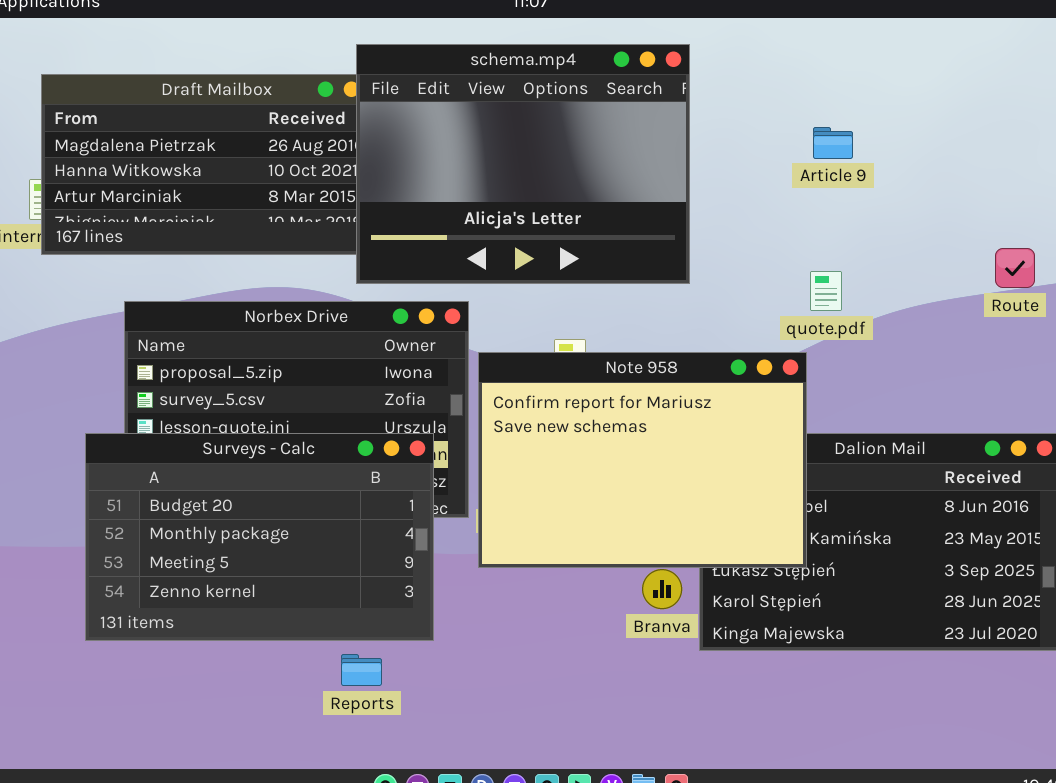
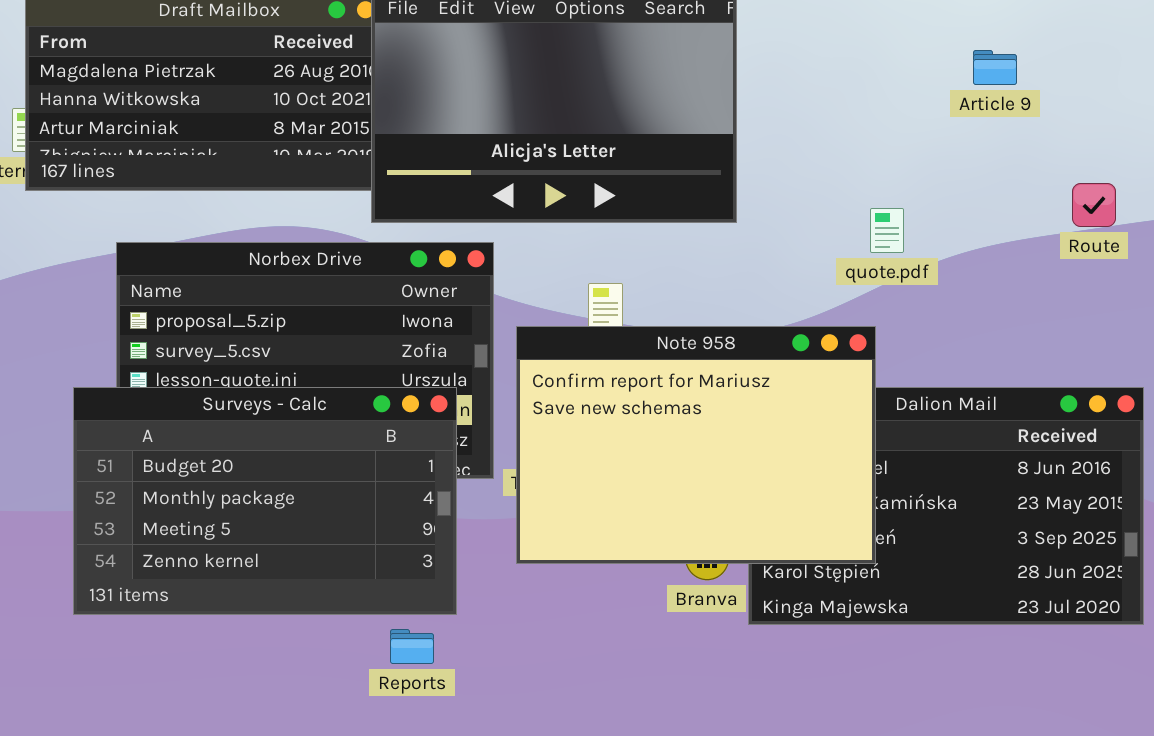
Article 9: [813,127,853,159] -> [973,50,1017,85], moved
Note 958: [478,352,807,568] -> [516,326,876,564], moved
Reports: [341,654,382,686] -> [390,629,434,664], moved

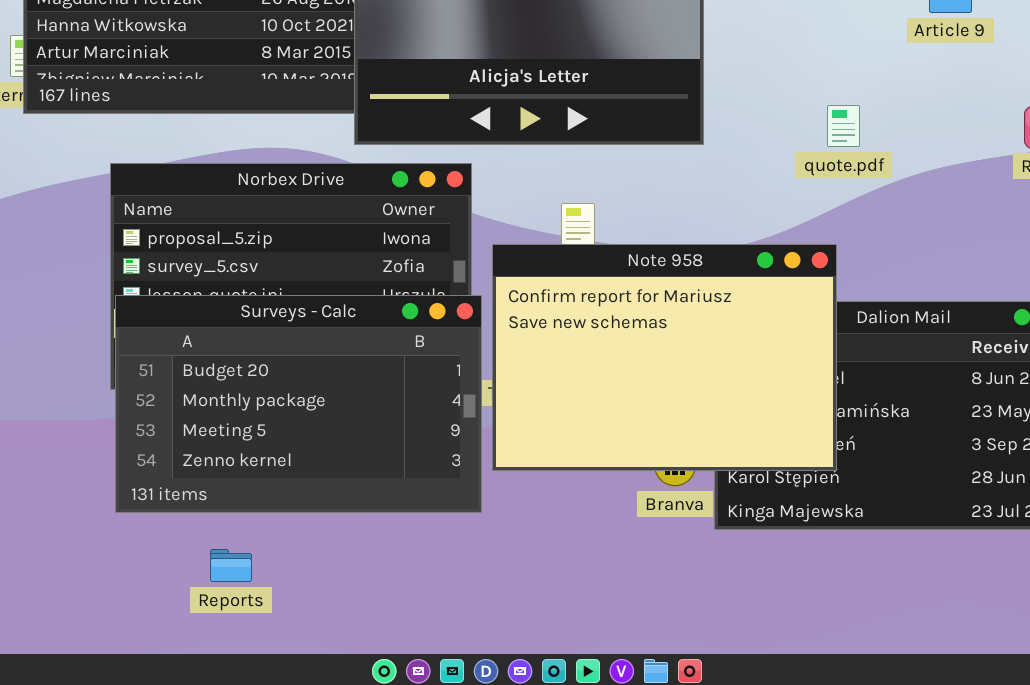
quote.pdf: [870,208,904,253] -> [827,105,860,147], moved
Surveys - Calc: [73,387,457,615] -> [115,295,482,513], moved
Reports: [390,629,434,664] -> [210,549,252,582], moved

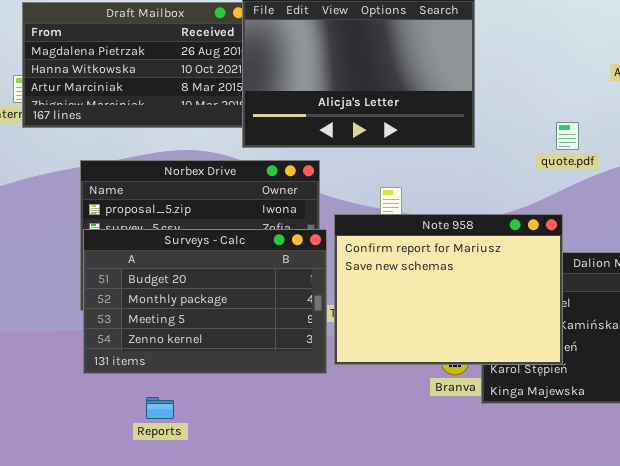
Surveys - Calc: [115,295,482,513] -> [83,229,327,374], moved
Reports: [210,549,252,582] -> [146,397,174,419], moved

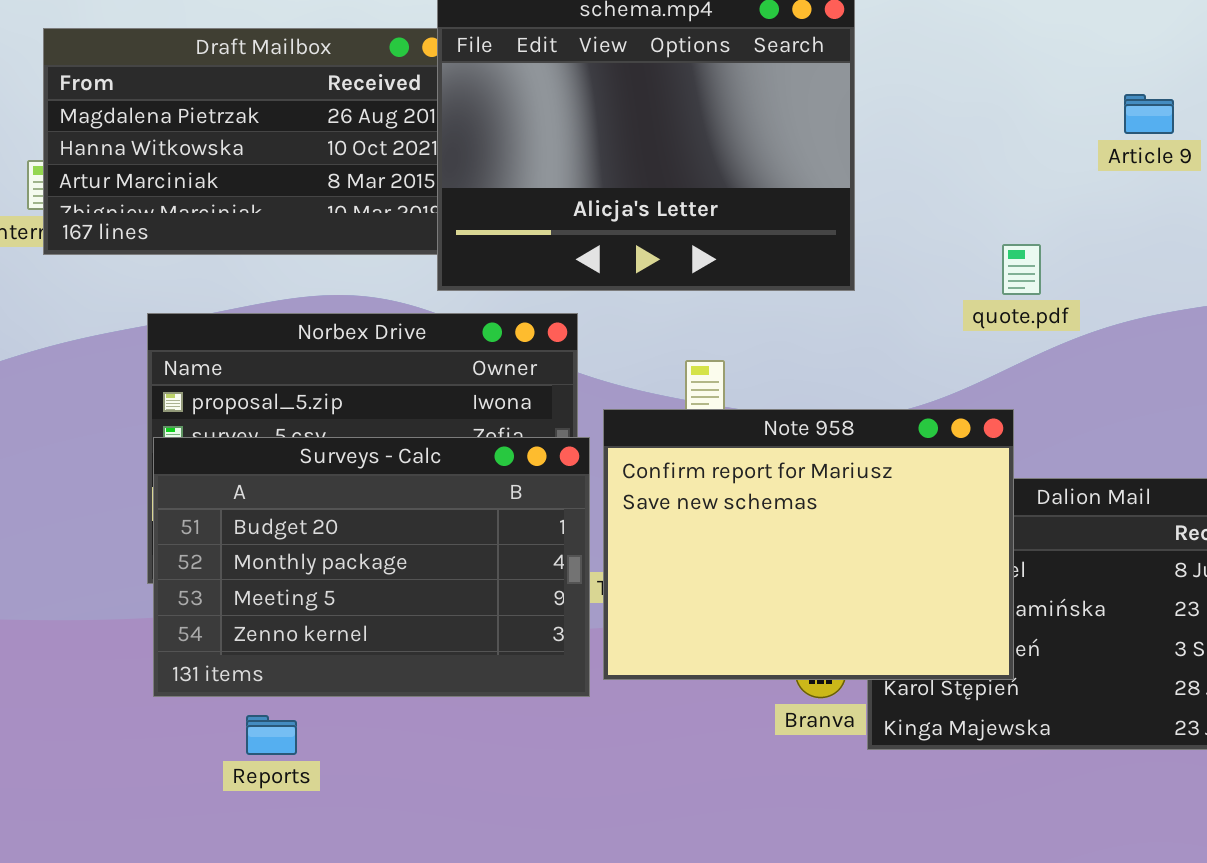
Reports: [146,397,174,419] -> [246,715,297,755], moved

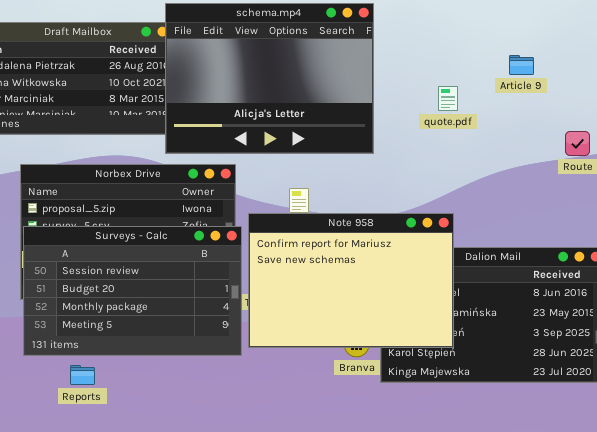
quote.pdf: [1002,244,1041,295] -> [438,86,458,111], moved
Surveys - Calc: [153,437,590,697] -> [23,226,242,356], scrolled up 1 row

